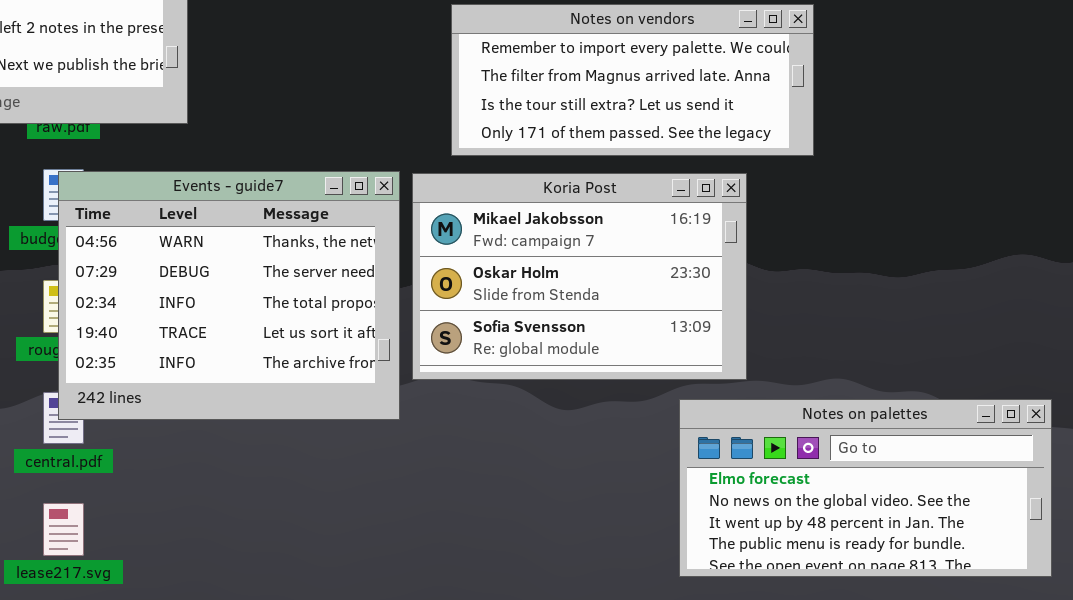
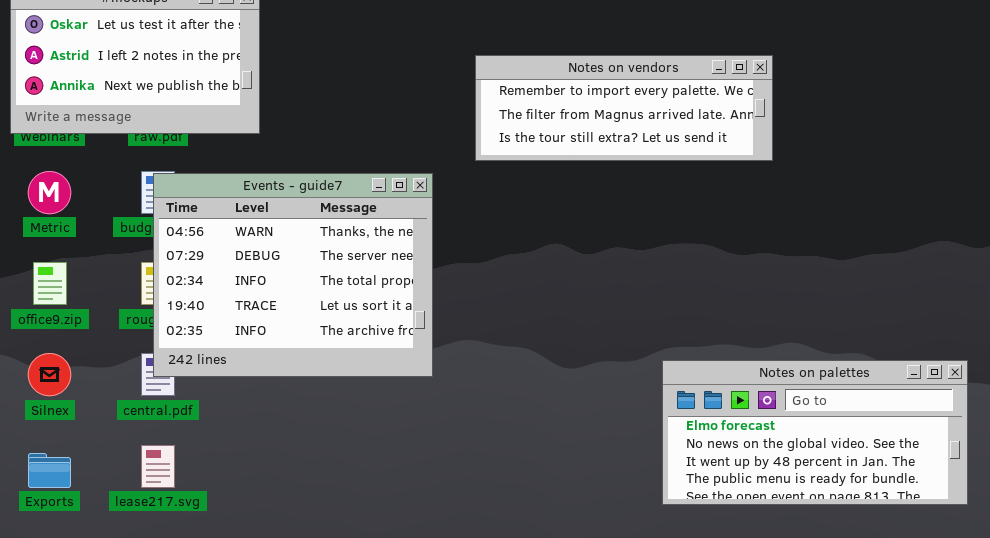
Notes on vendors: [451,4,814,156] -> [475,55,773,161], resized
Koria Post: [412,173,747,380] -> none, closed

